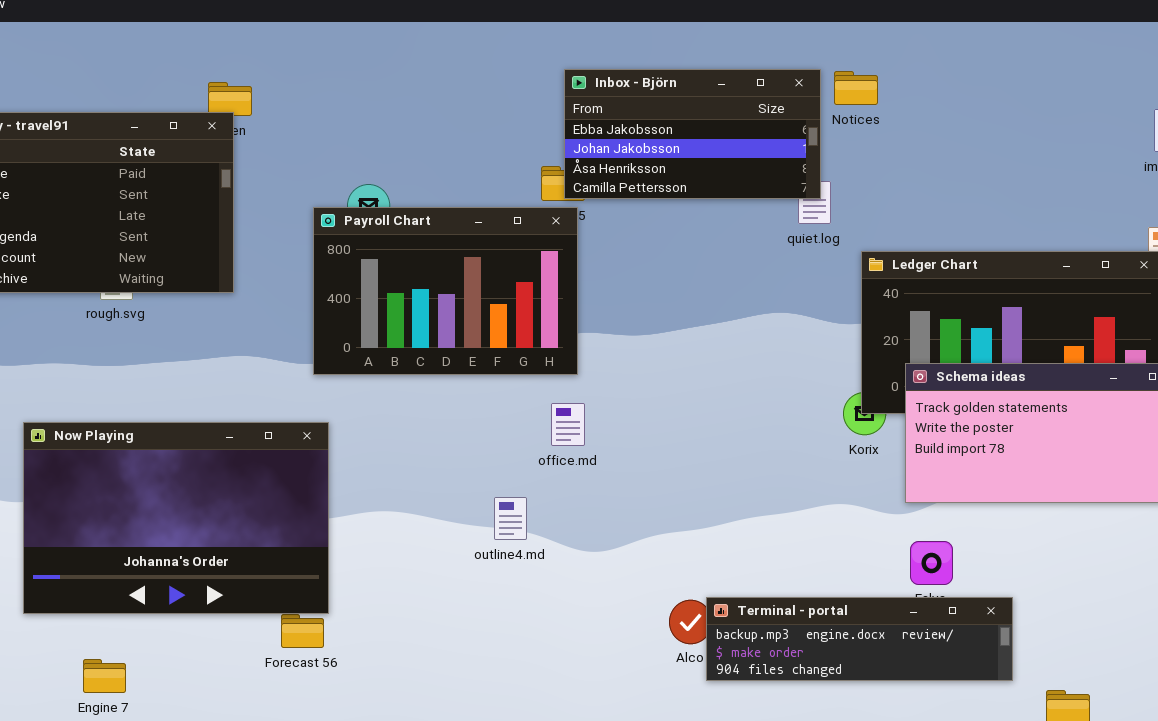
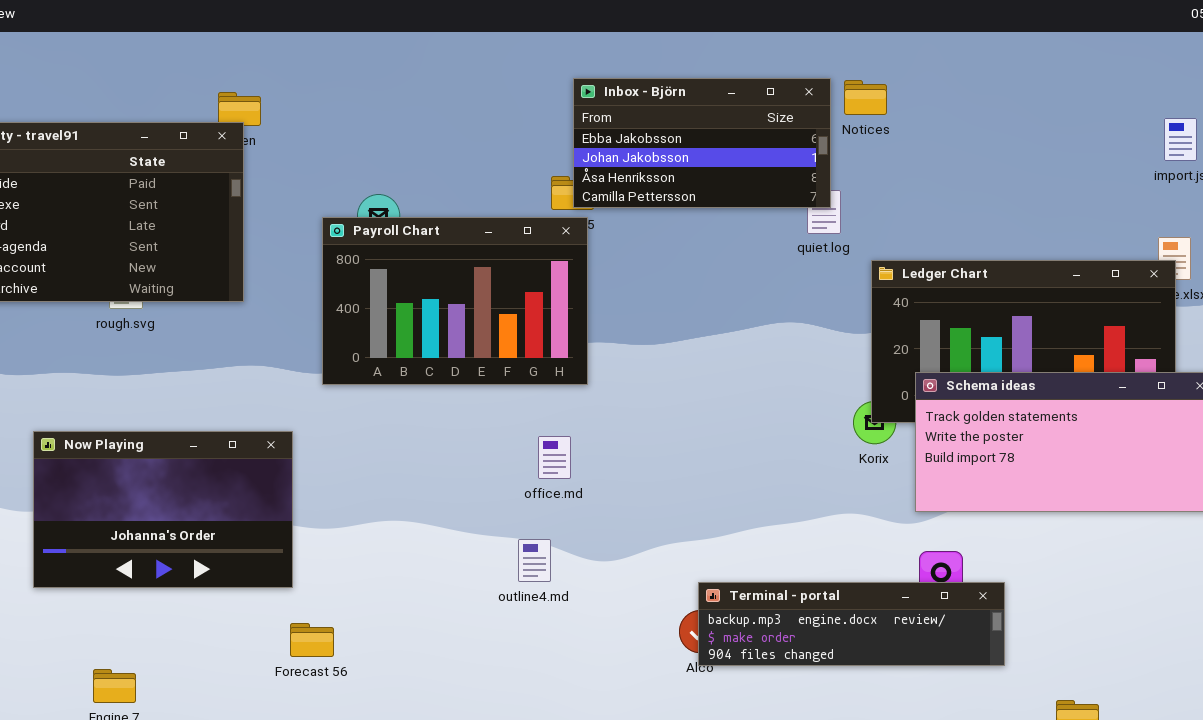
office.md: [551,403,585,446] -> [538,436,571,479], moved
Now Playing: [23,422,329,614] -> [33,431,293,588], resized
outline4.md: [494,497,527,540] -> [518,539,551,582], moved
Terminal - portal: [706,597,1013,681] -> [698,582,1005,666], moved

